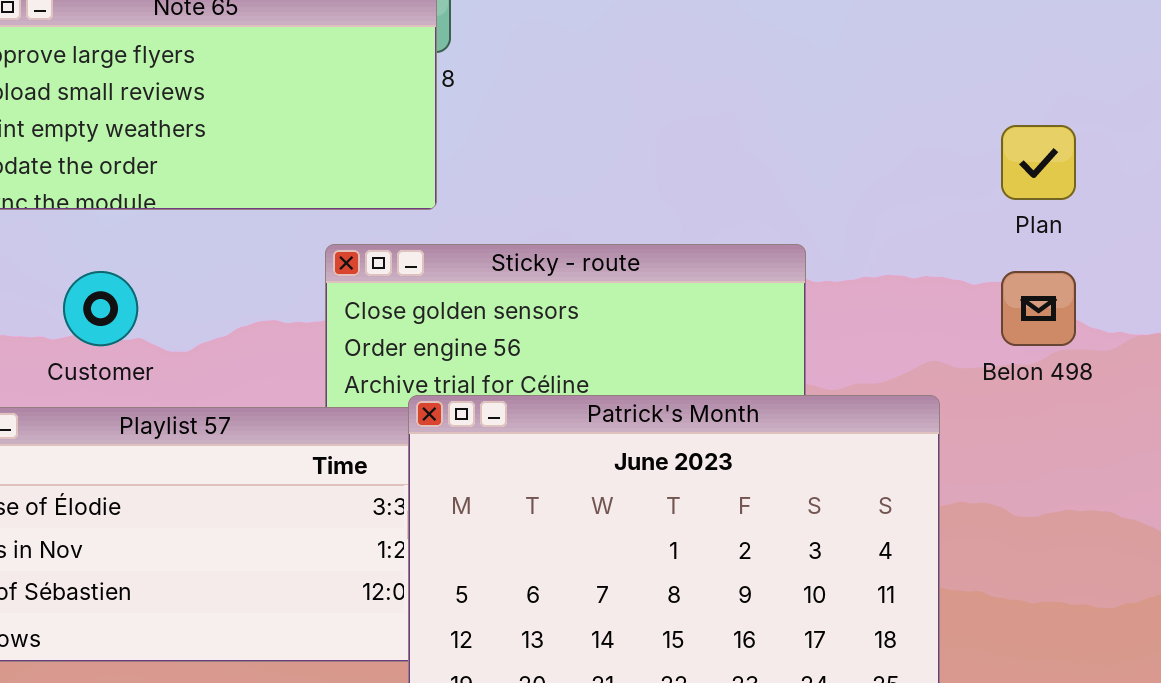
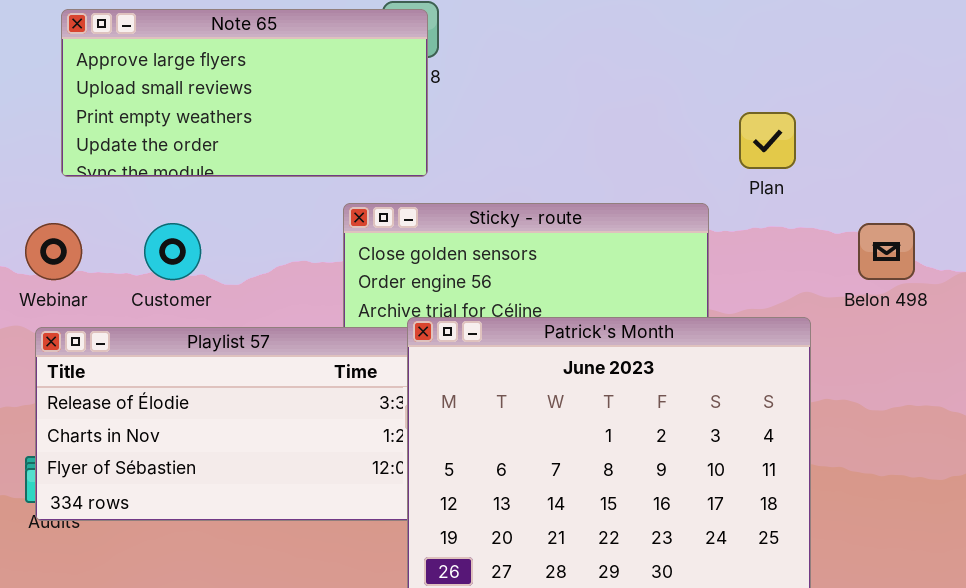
Plan: [1001,125,1076,200] -> [739,112,796,169], moved

